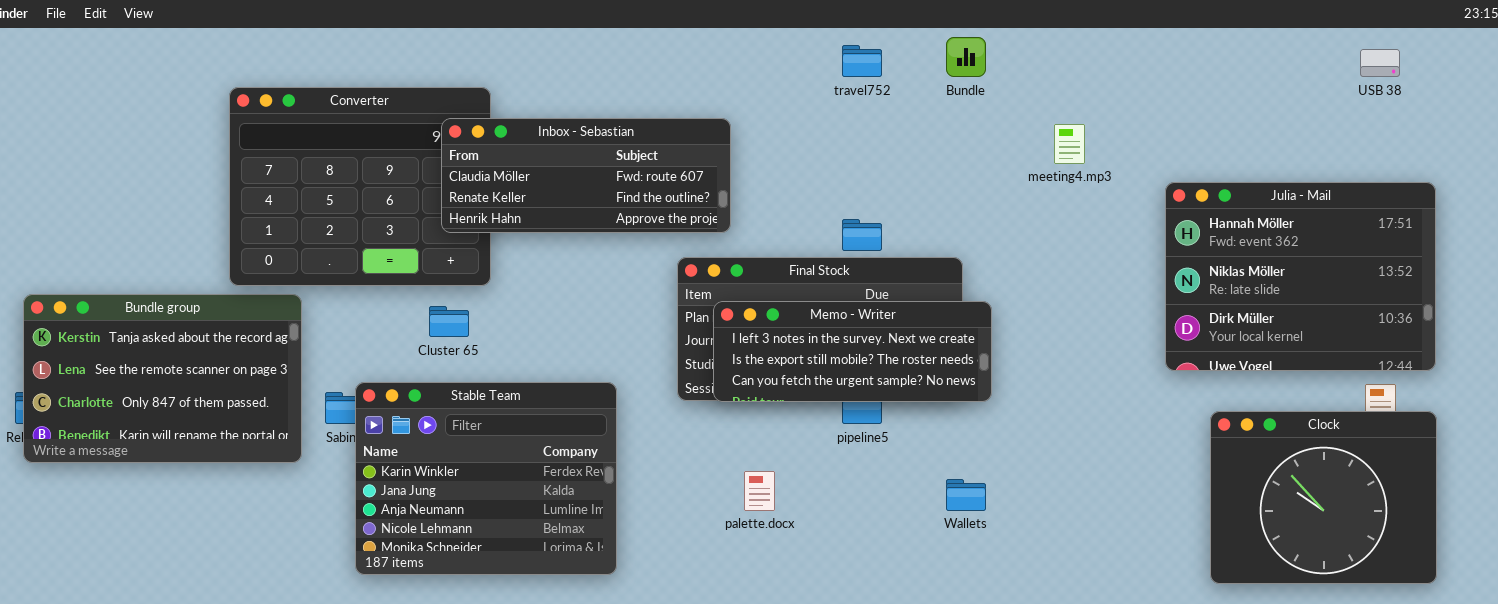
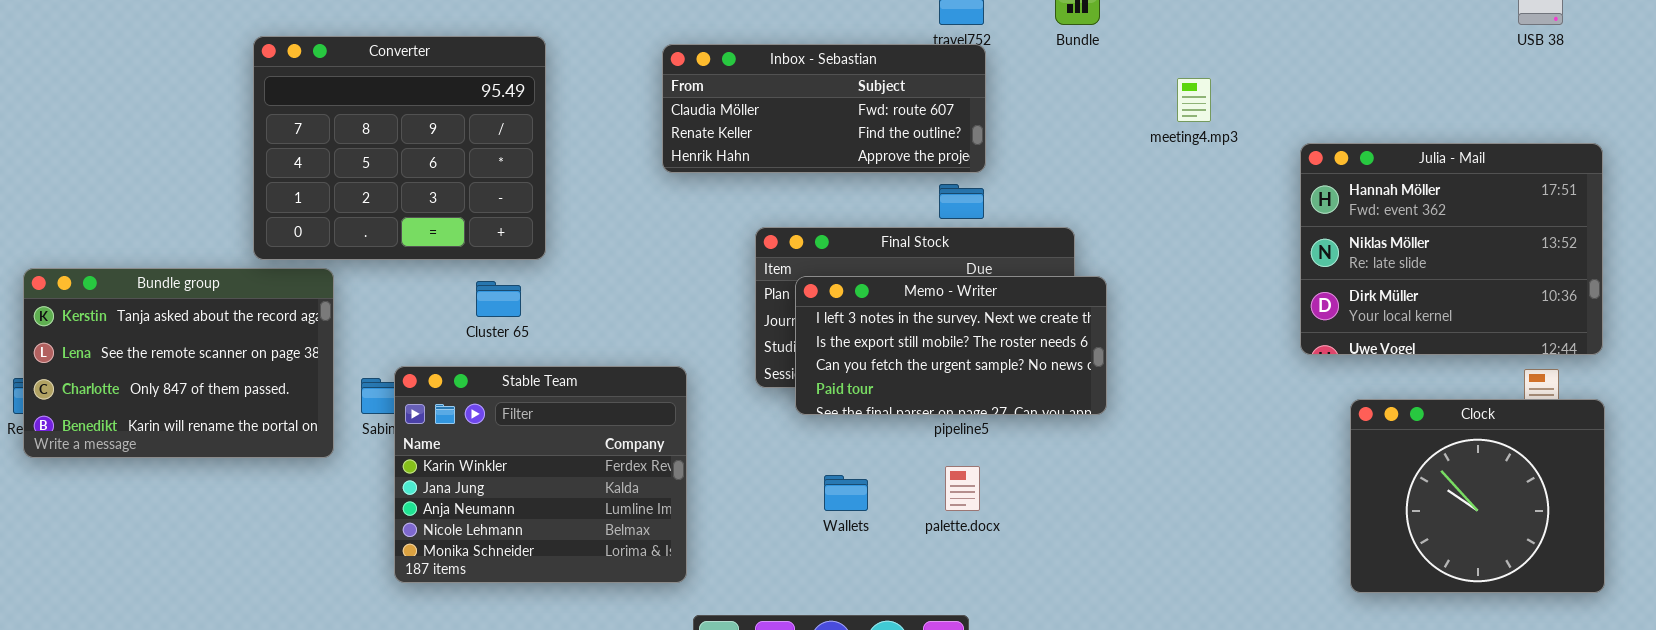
Inbox - Sebastian: [441,118,731,233] -> [662,44,986,173], moved
Memo - Writer: [713,301,992,402] -> [795,276,1107,415], resized
palette.docx: [744,471,775,511] -> [945,466,980,511], moved
Wallets: [946,479,986,511] -> [824,475,868,511], moved

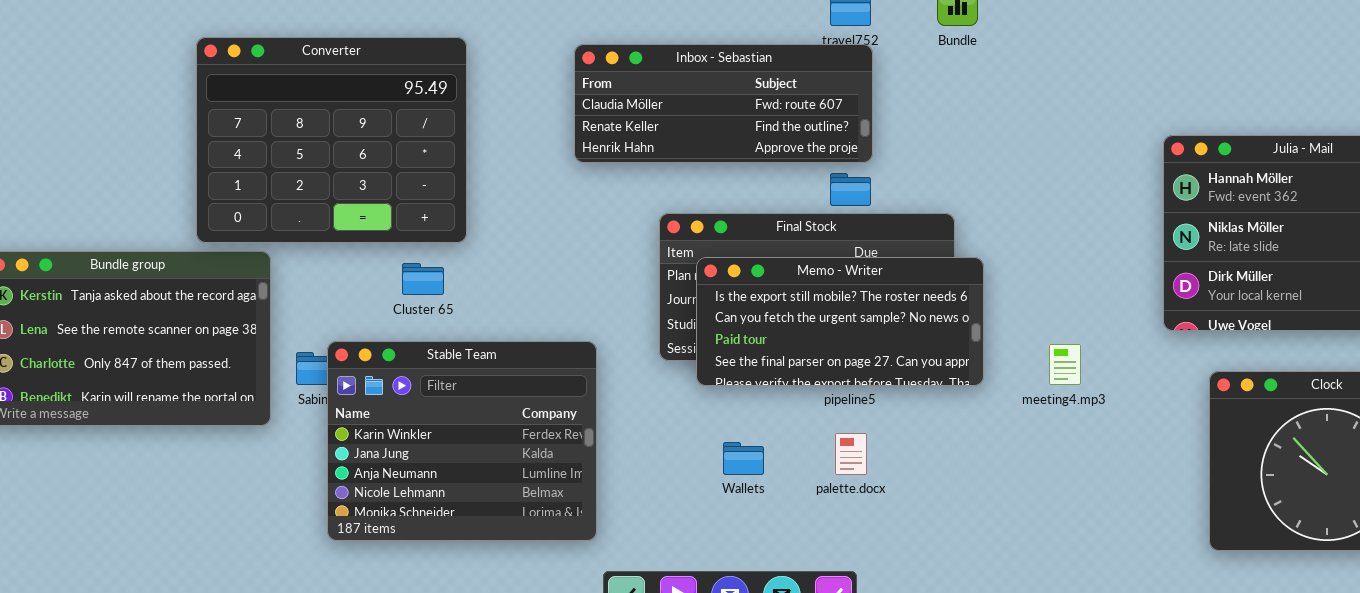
meeting4.mp3: [1177,78,1211,122] -> [1049,344,1081,385], moved
Memo - Writer: [795,276,1107,415] -> [696,257,984,386], scrolled down 1 row

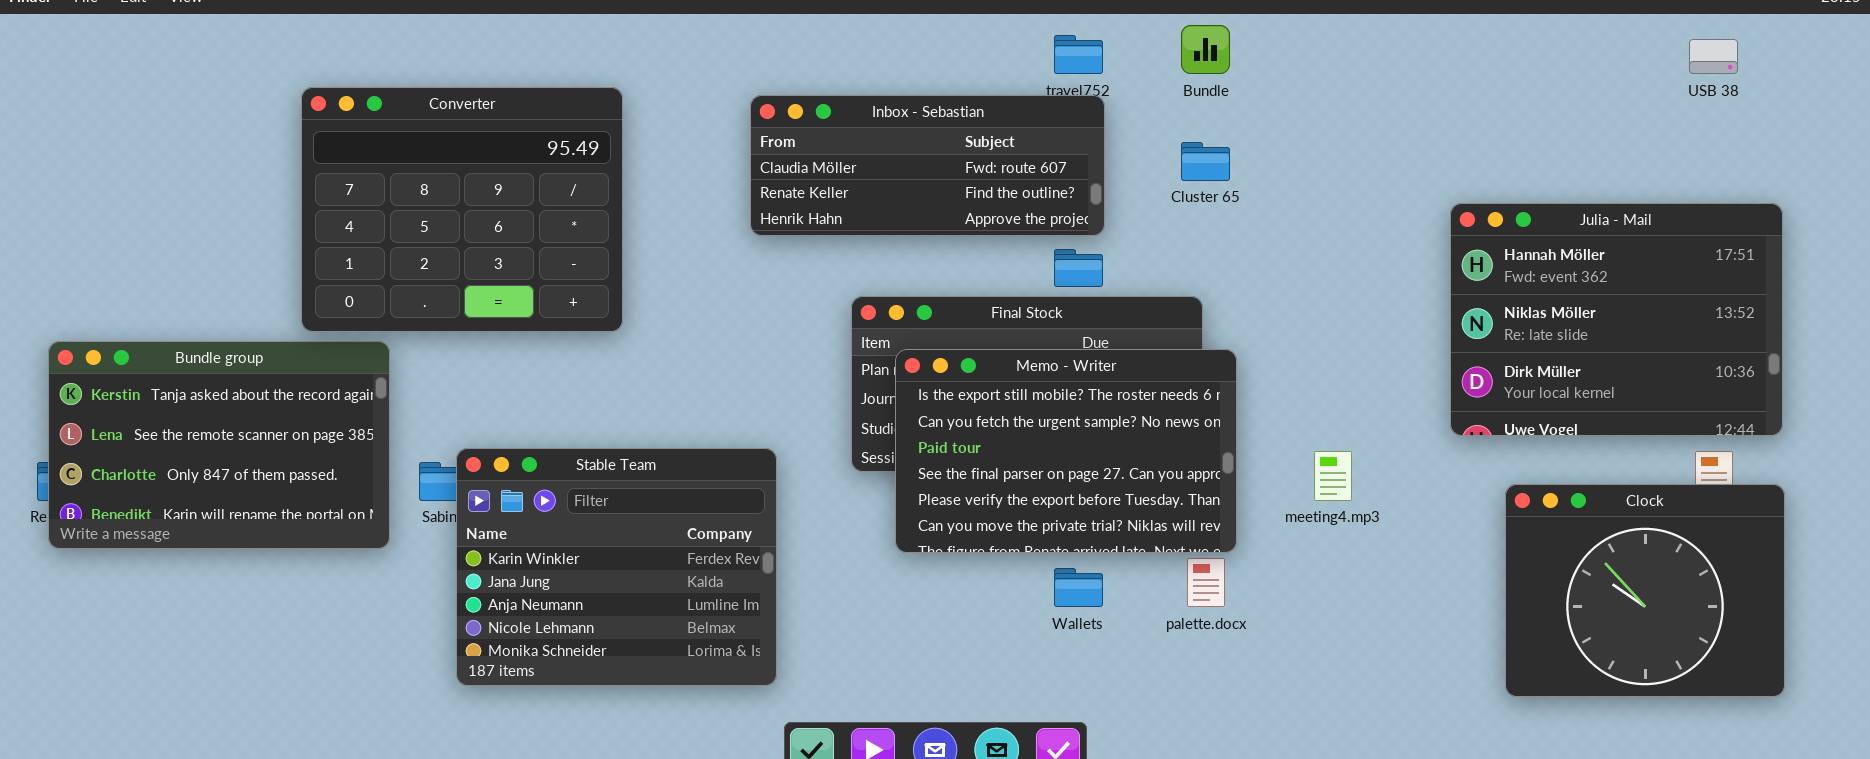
Memo - Writer: [696,257,984,386] -> [895,349,1237,553], resized
Cluster 65: [402,263,444,295] -> [1181,142,1230,181], moved
palette.docx: [835,433,867,475] -> [1187,558,1225,607], moved
Wallets: [723,442,764,475] -> [1054,568,1103,607], moved

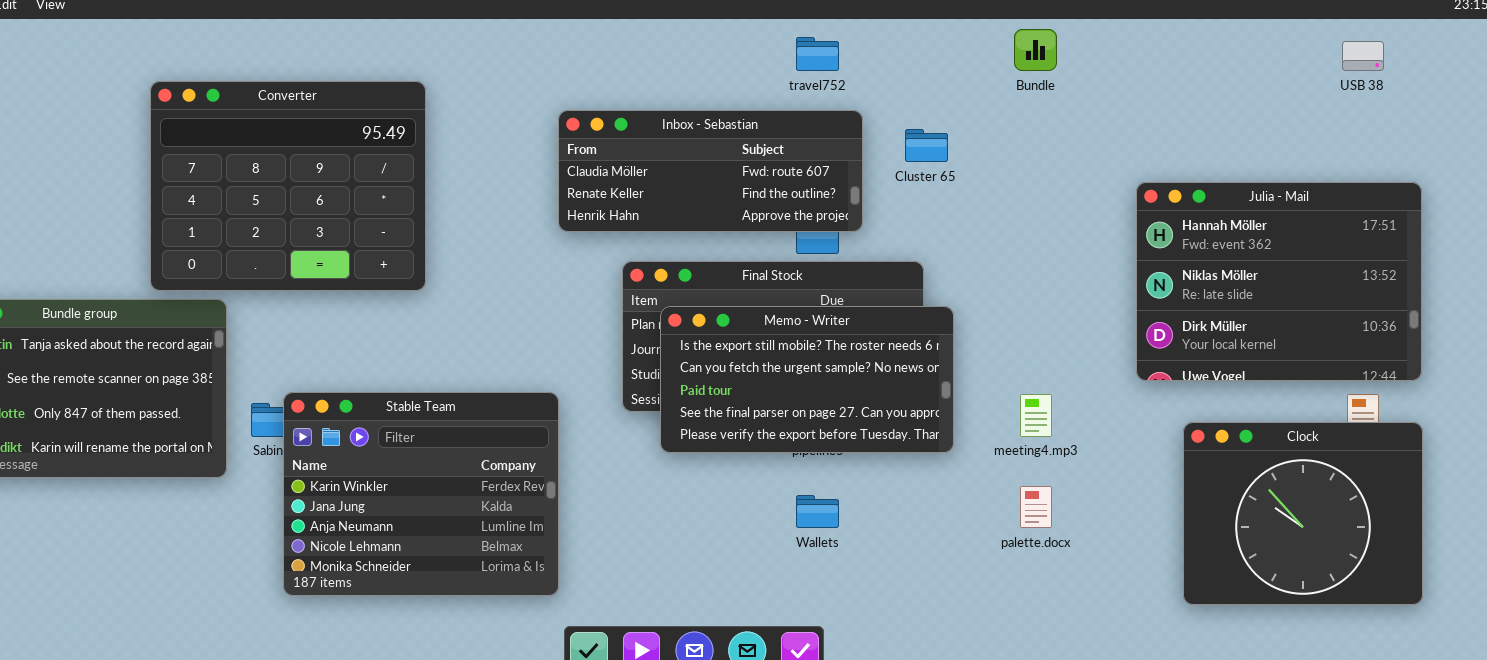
Bundle: [1181,25,1230,74] -> [1014,29,1057,71], moved
Inbox - Sebastian: [750,95,1105,236] -> [558,110,863,232], moved
Memo - Writer: [895,349,1237,553] -> [660,306,954,453], resized
palette.docx: [1187,558,1225,607] -> [1020,486,1052,528], moved

